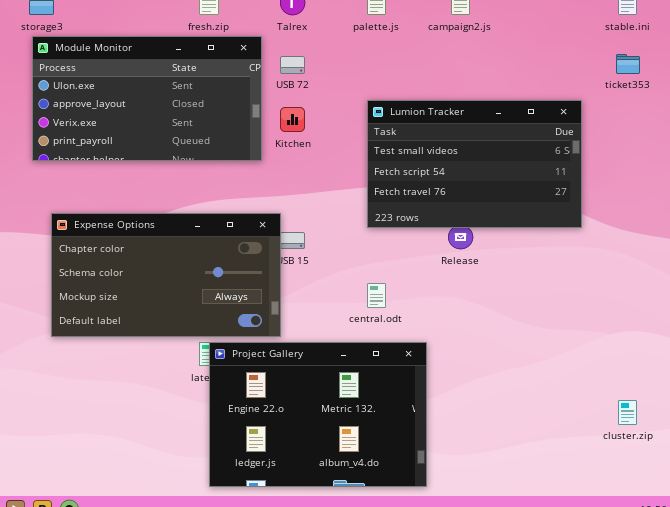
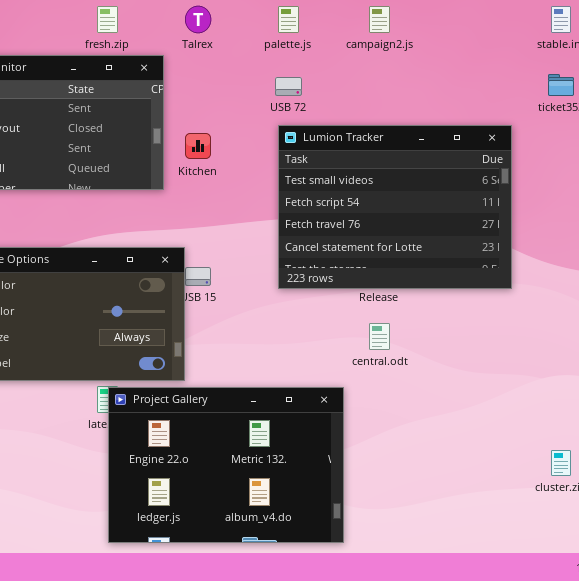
USB 72: [280,56,305,74] -> [275,77,302,96], moved
Lumion Tracker: [367,100,582,228] -> [278,125,512,289], resized
central.odt: [367,283,386,308] -> [369,323,390,350], moved

